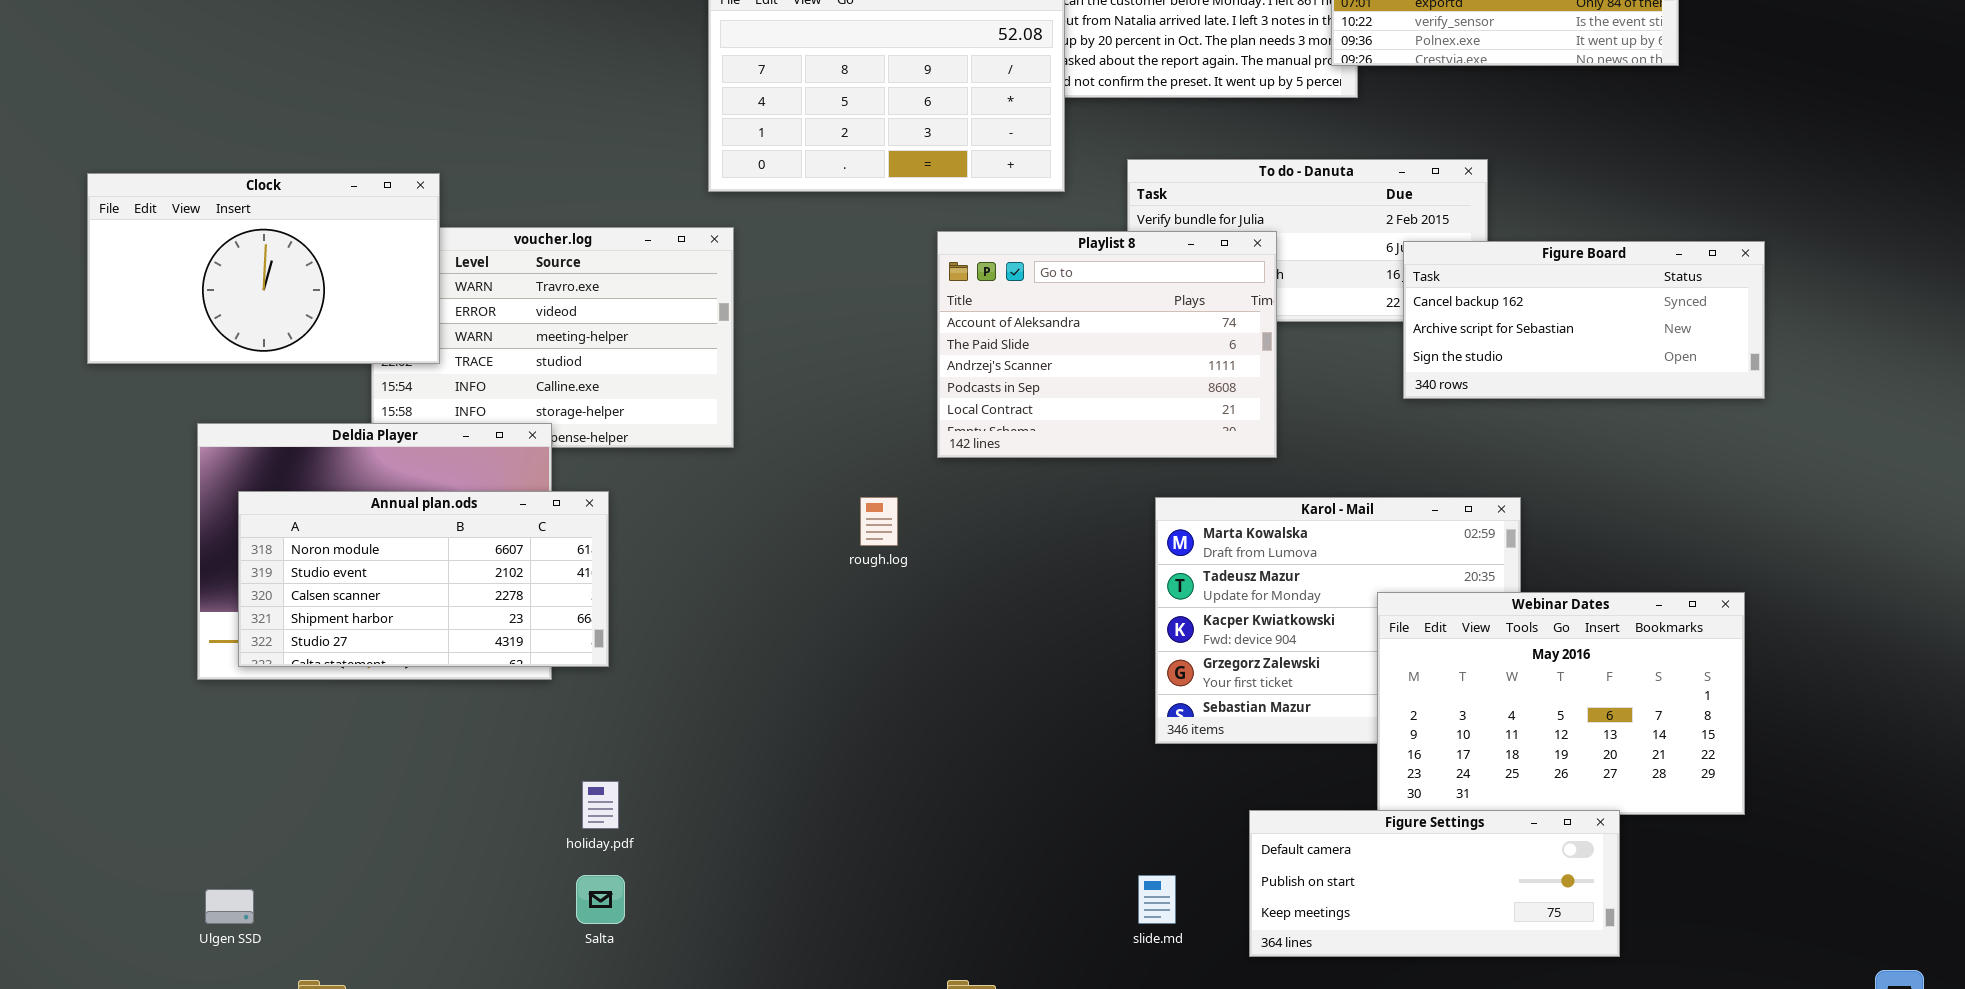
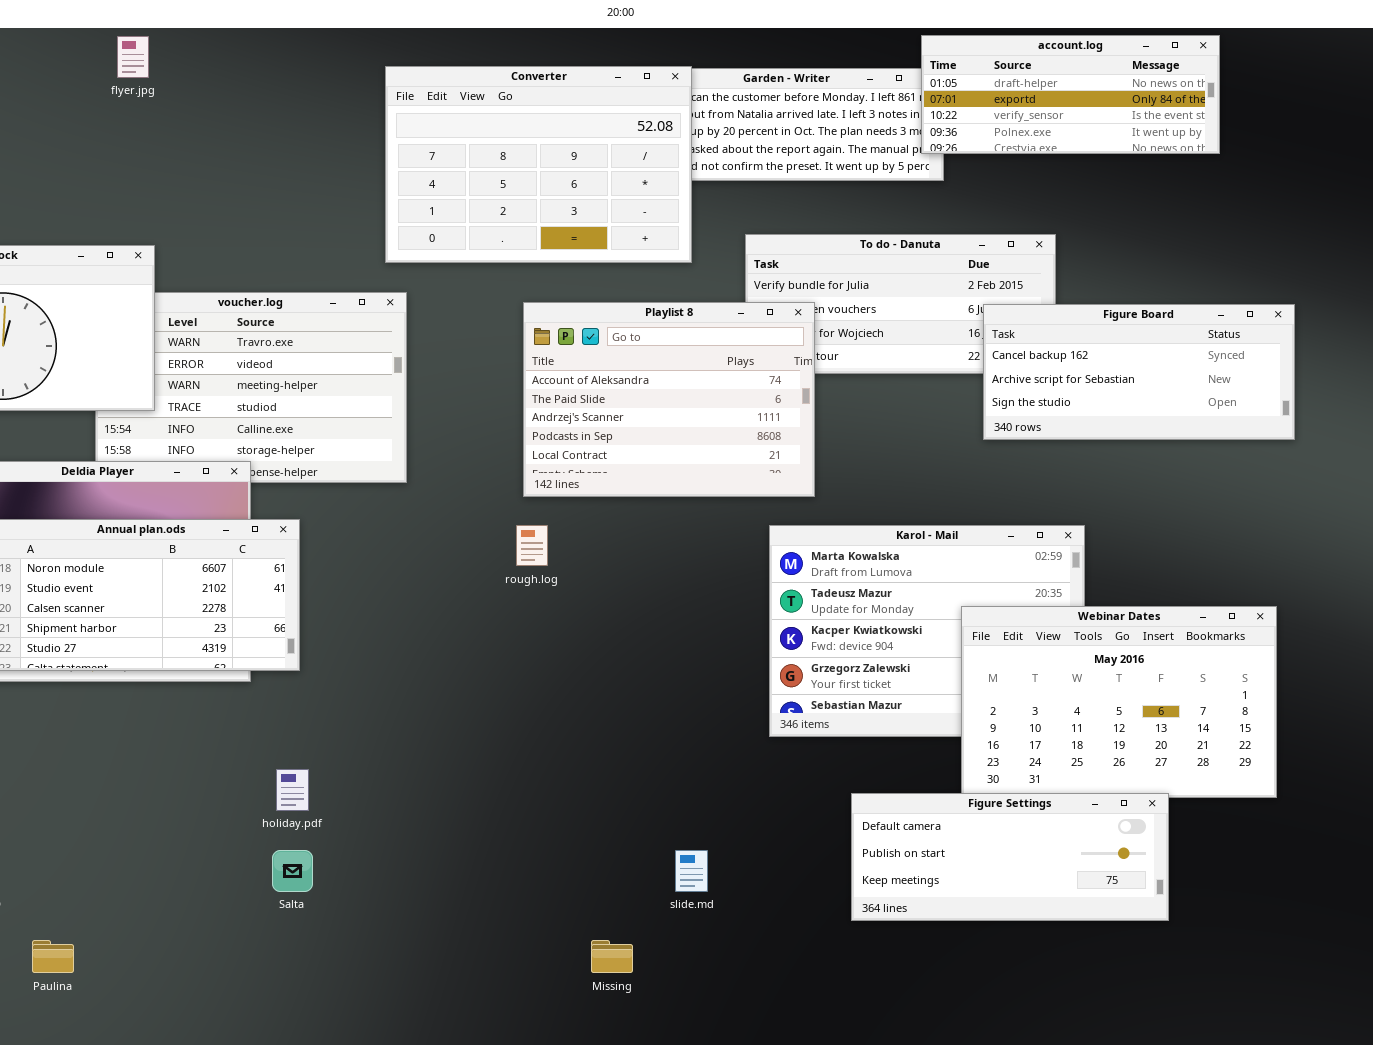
Playlist 8: [937,231,1277,458] -> [523,302,815,497], moved
slide.md: [1138,875,1176,924] -> [675,850,708,892], moved

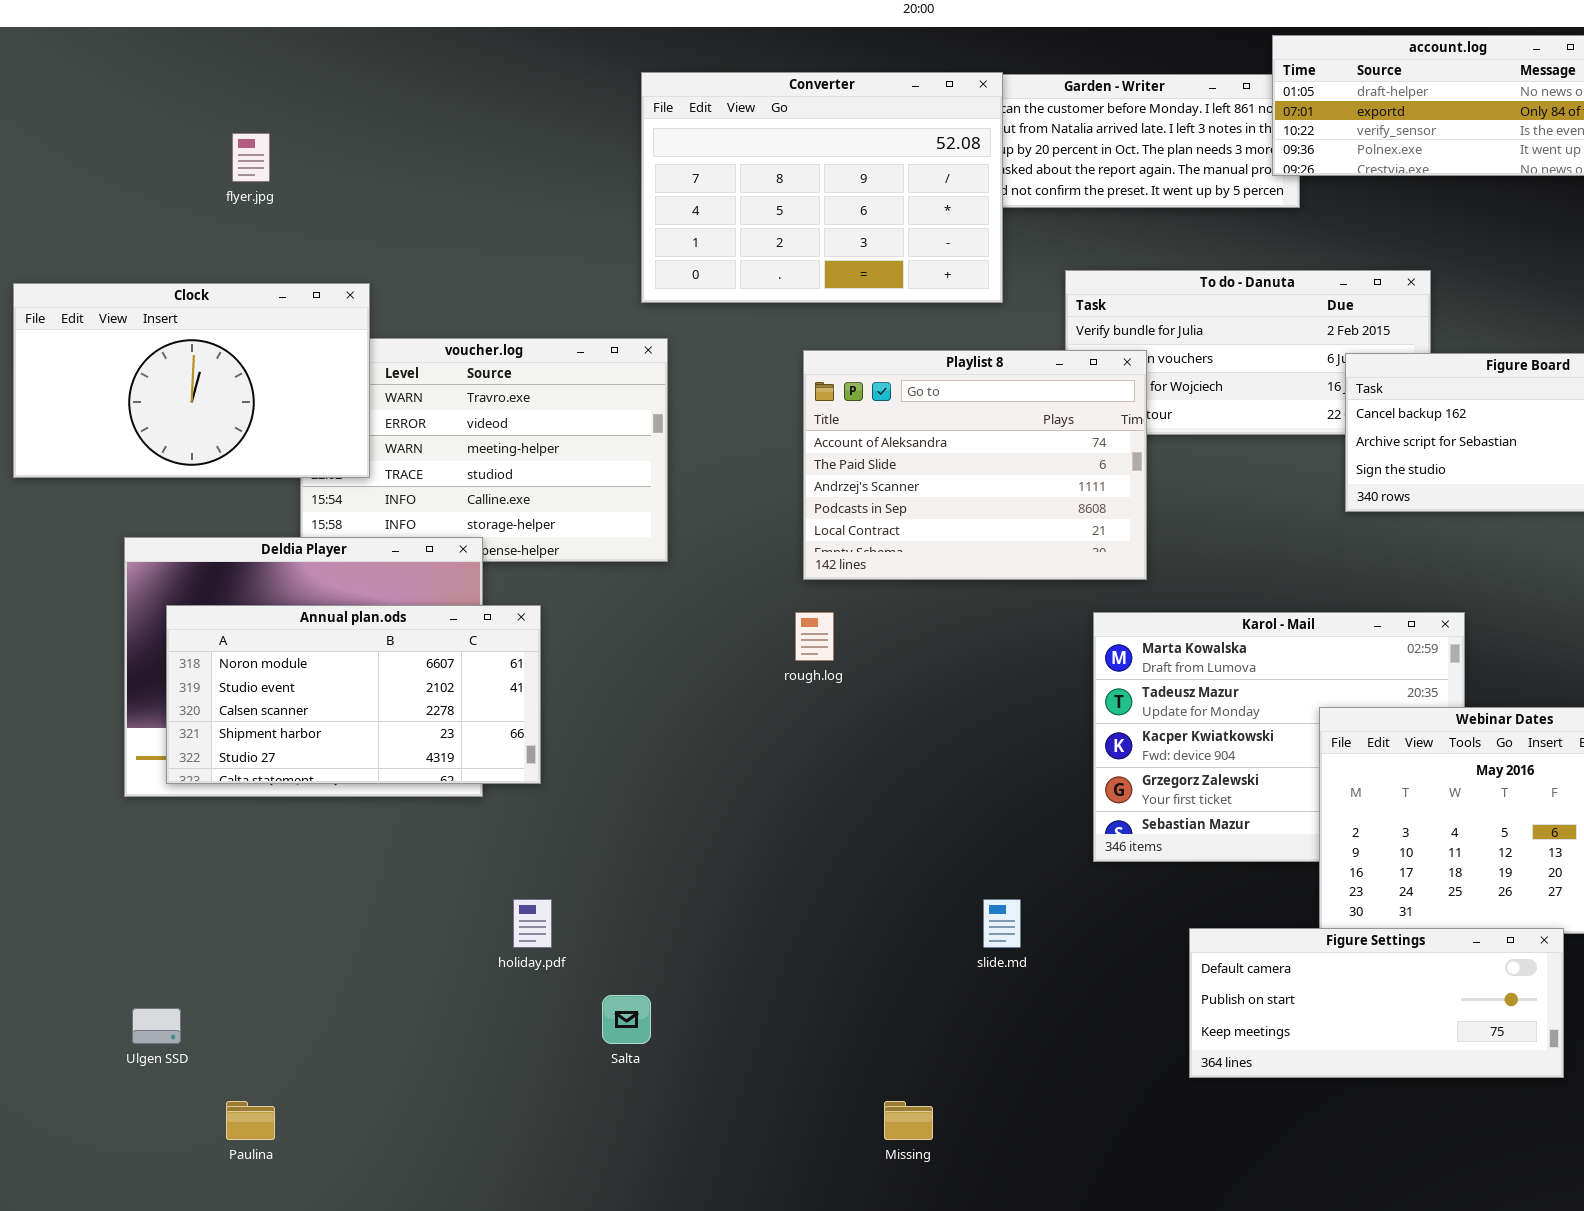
flyer.jpg: [117,36,149,78] -> [232,133,270,182], moved
Salta: [272,850,313,892] -> [602,995,651,1044], moved
slide.md: [675,850,708,892] -> [983,899,1021,948], moved

